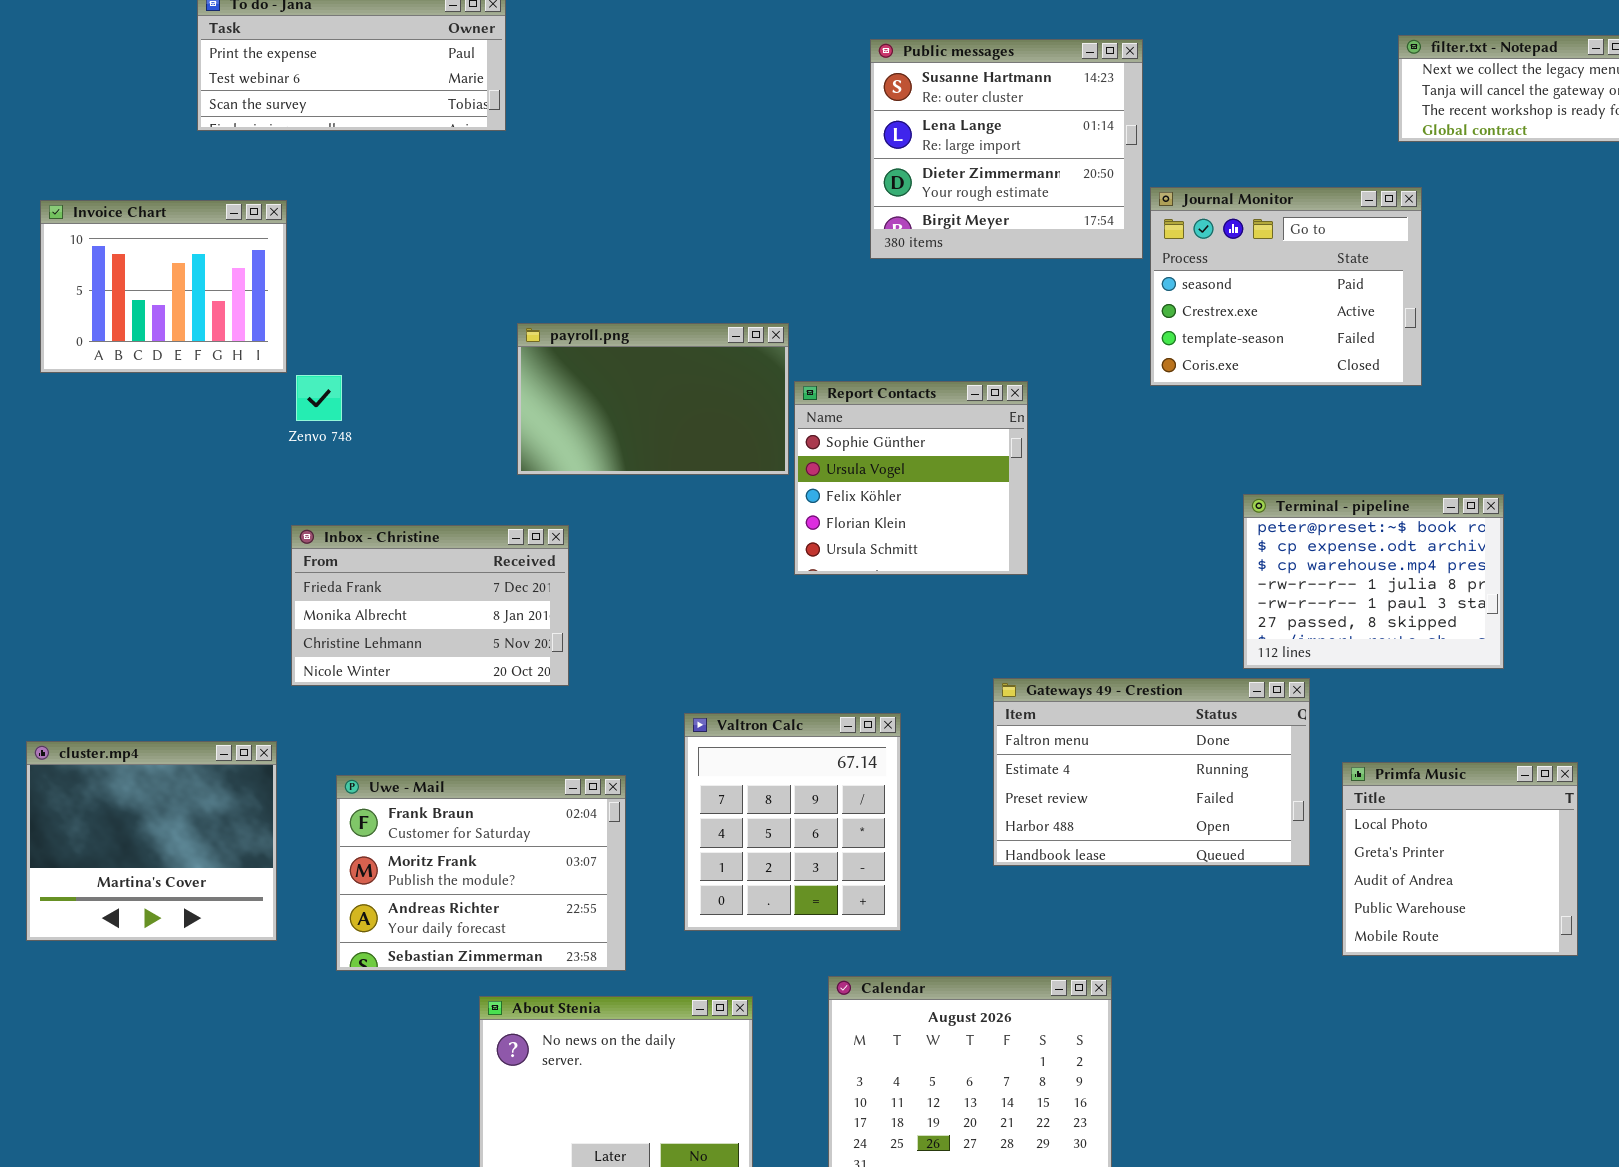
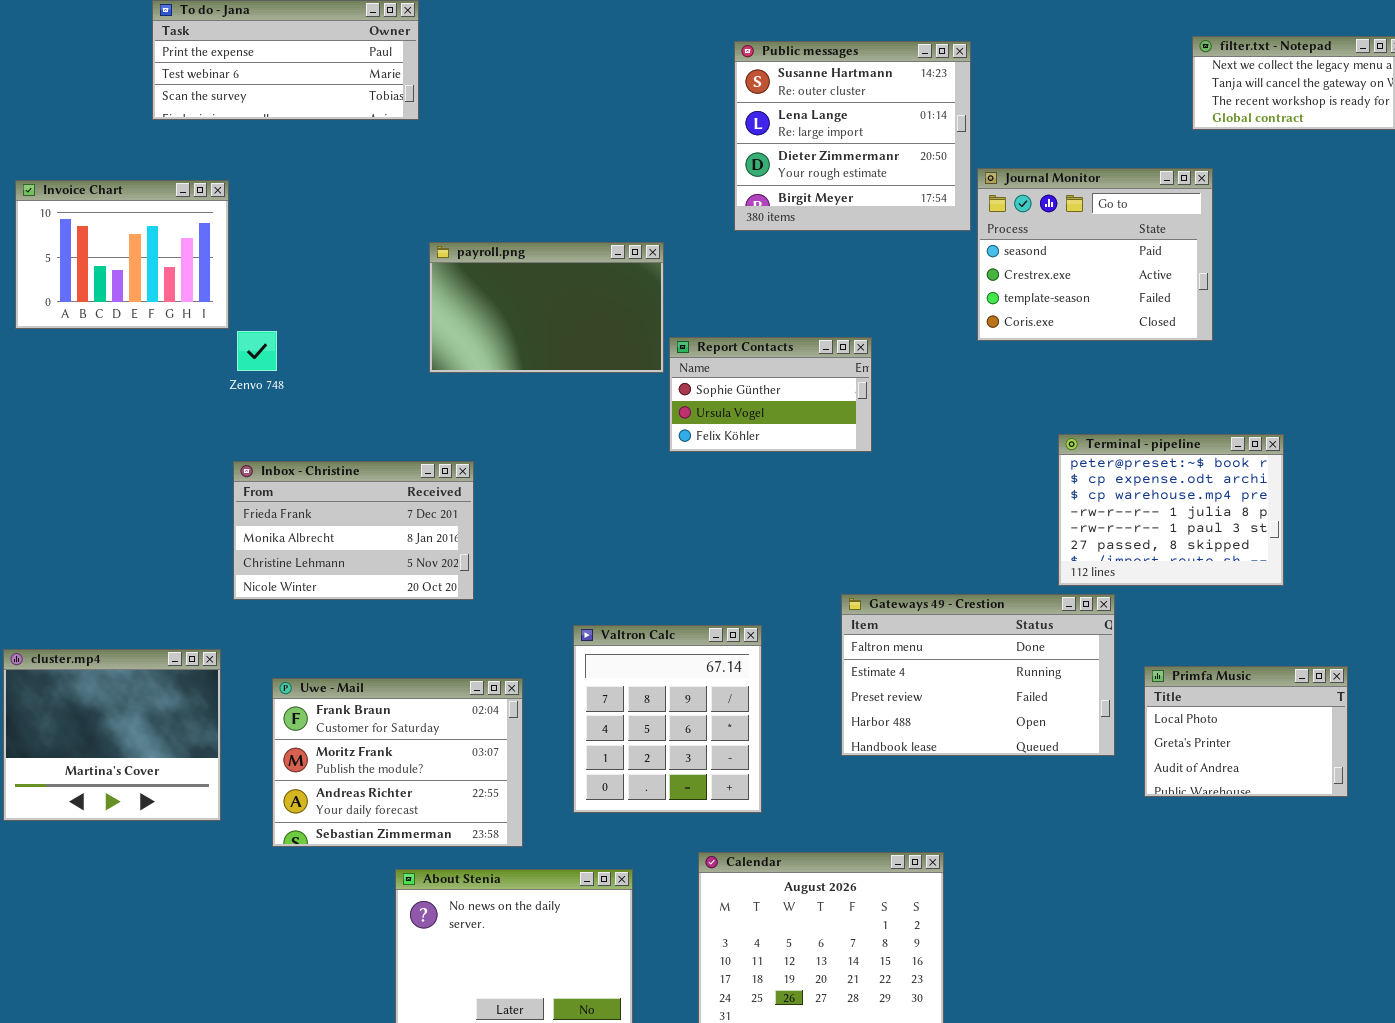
payroll.png: [517,323,789,475] -> [429,242,664,373], moved
Report Contacts: [794,381,1028,575] -> [669,337,872,452], resized
Primfa Music: [1342,762,1578,956] -> [1144,666,1348,797], resized

